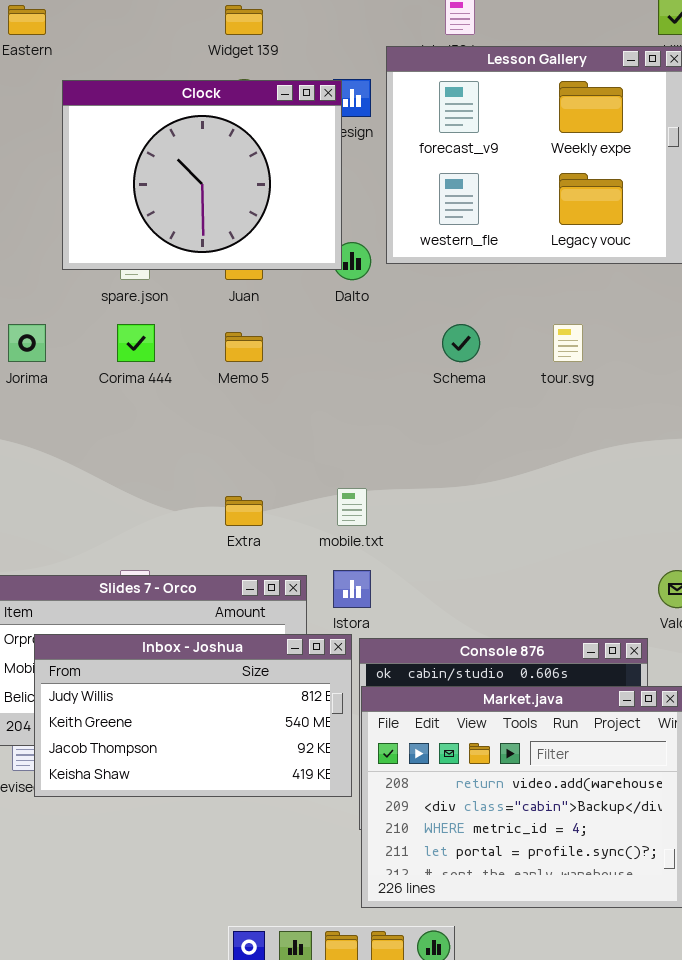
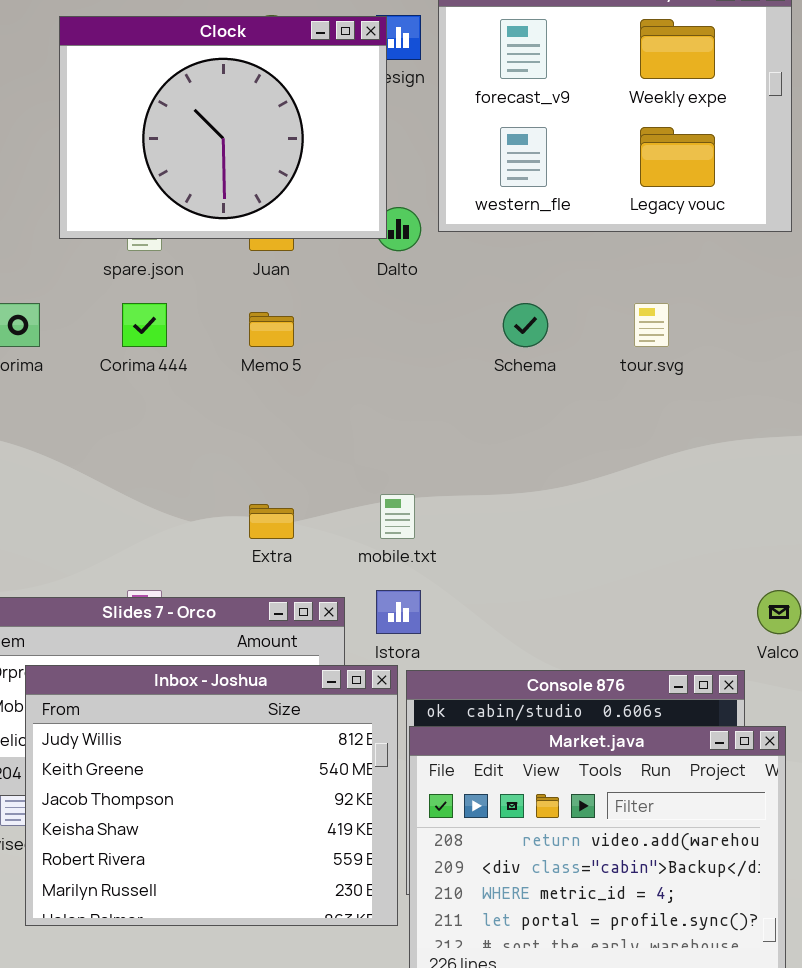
Inbox - Joshua: [34,634,352,797] -> [25,665,398,926], resized

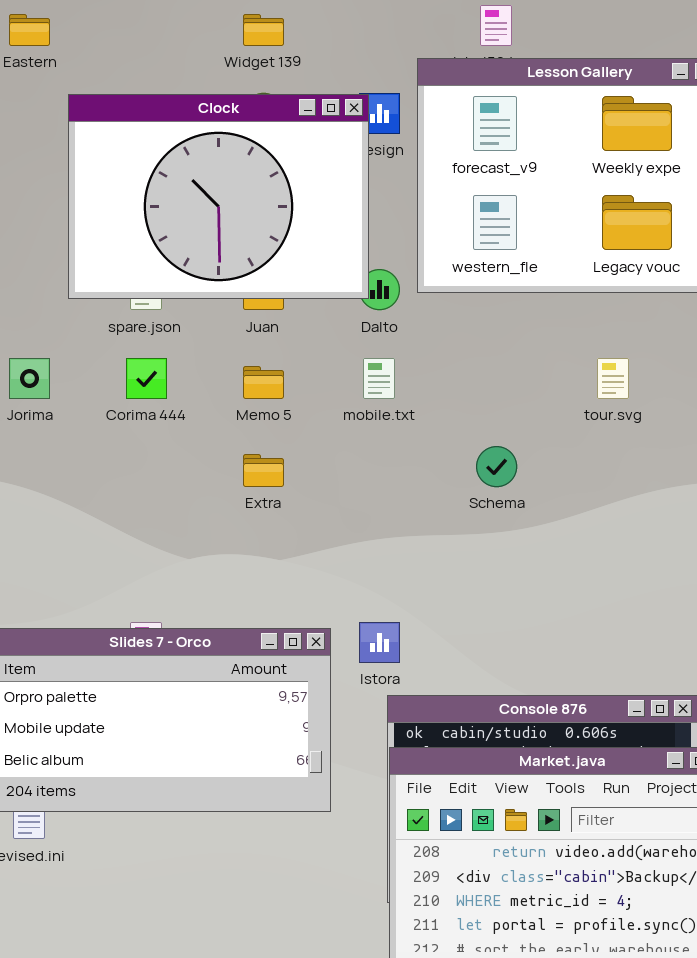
Schema: [503,303,548,347] -> [476,446,517,487], moved
mobile.txt: [380,494,415,539] -> [363,358,395,399], moved
Extra: [249,504,294,539] -> [243,454,284,487], moved
Inbox - Joshua: [25,665,398,926] -> none, closed

